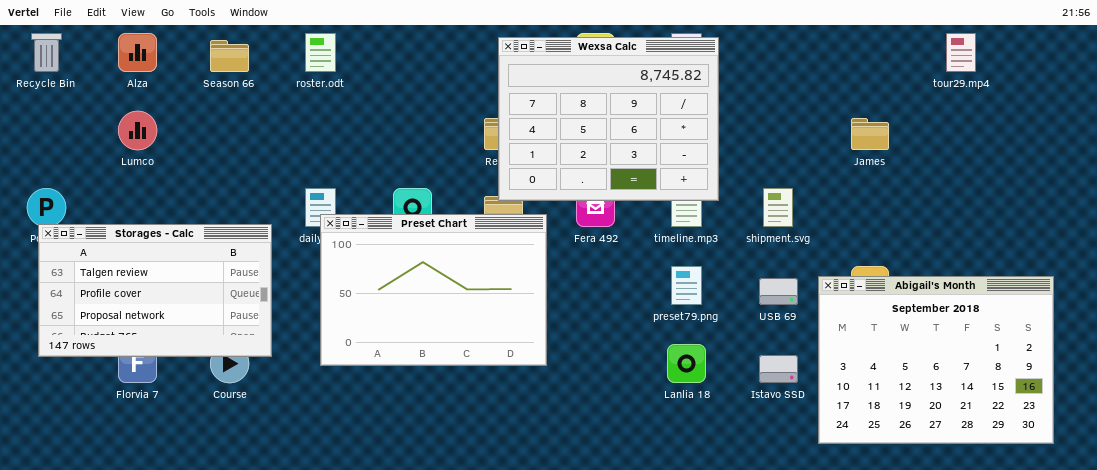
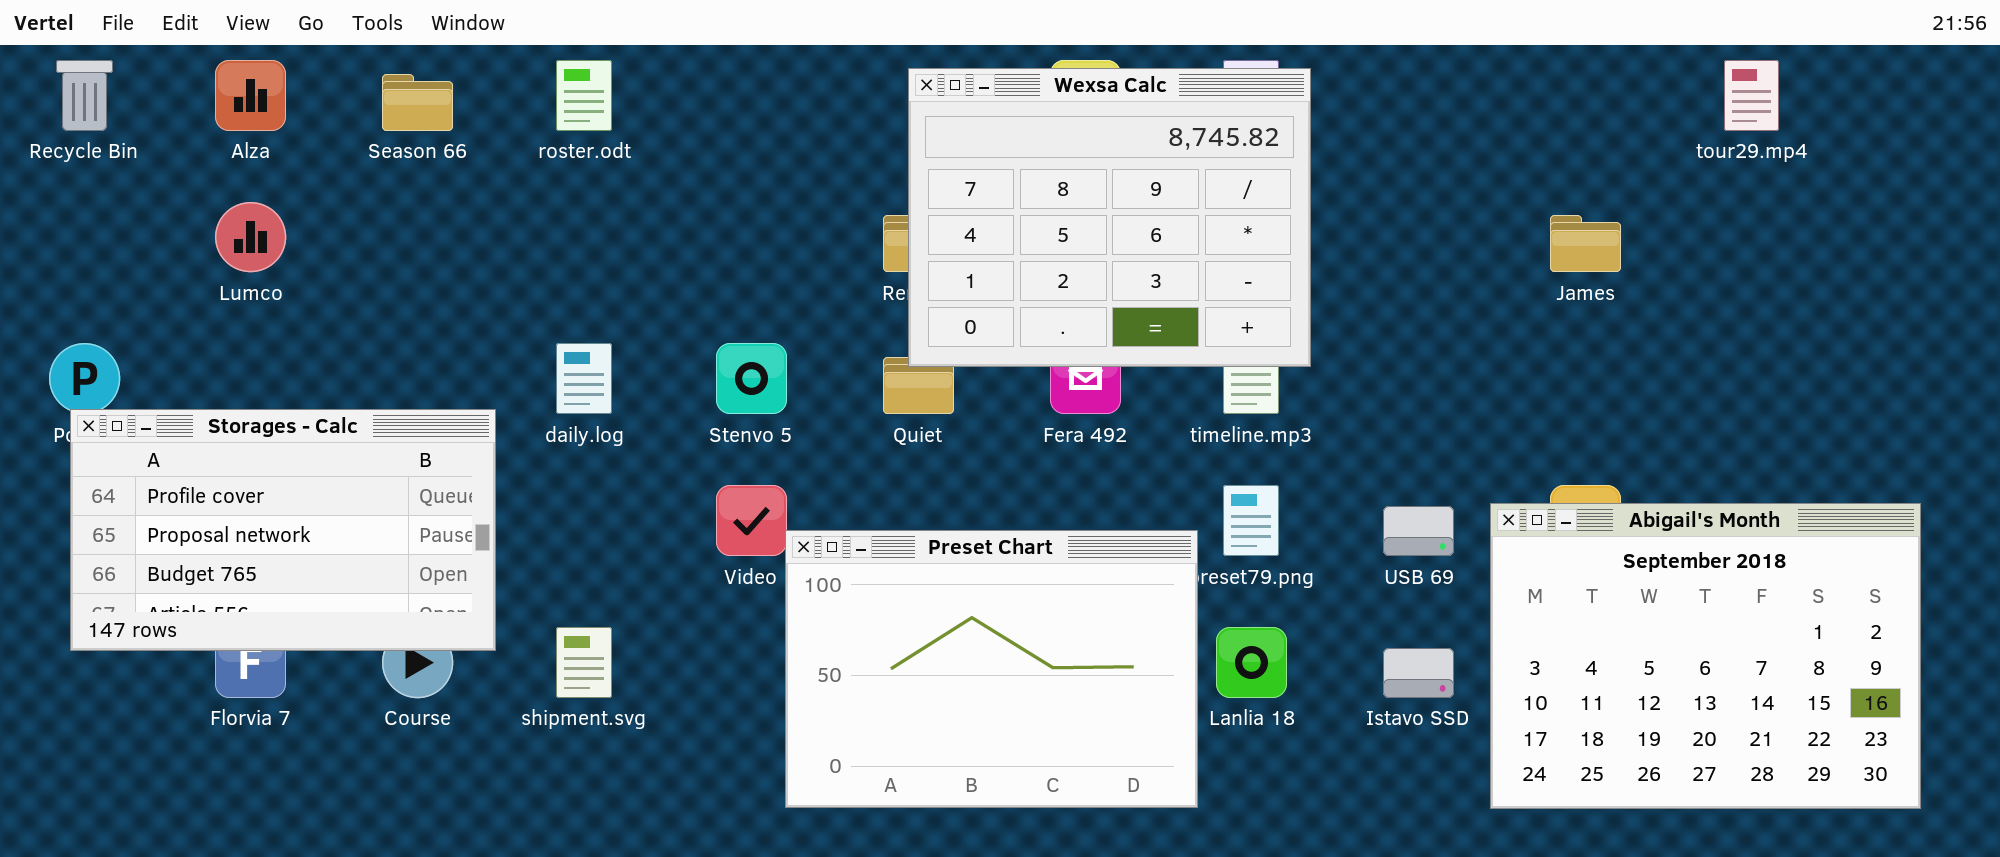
shipment.svg: [763,188,793,227] -> [556,627,612,698], moved
Preset Chart: [320,214,547,366] -> [785,530,1198,808], moved
Storages - Calc: [38,224,272,357] -> [70,409,496,651], scrolled down 1 row

